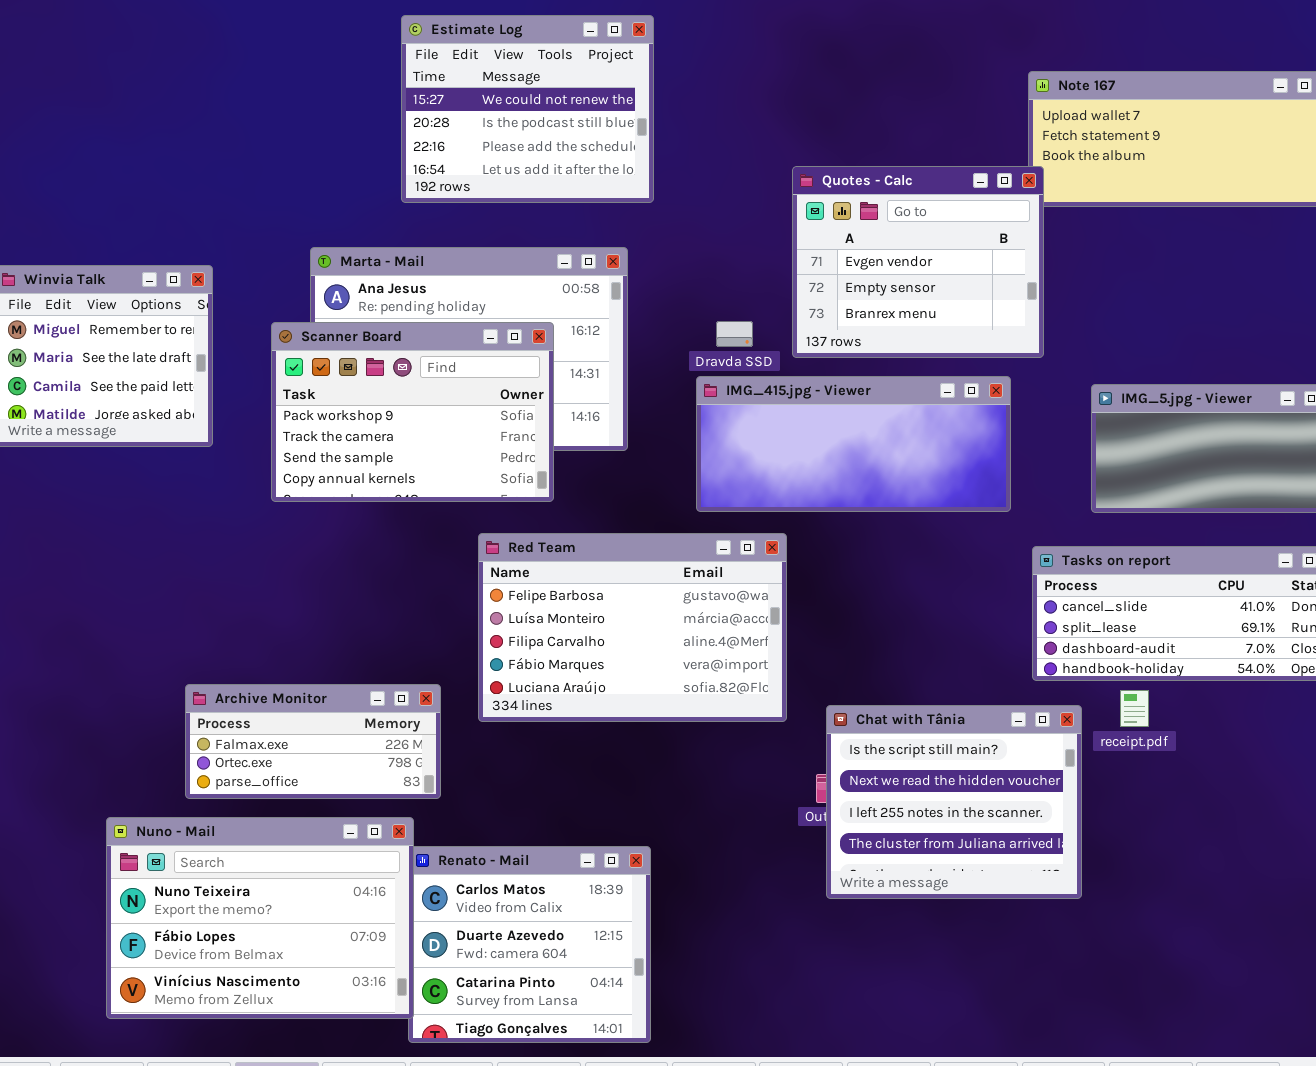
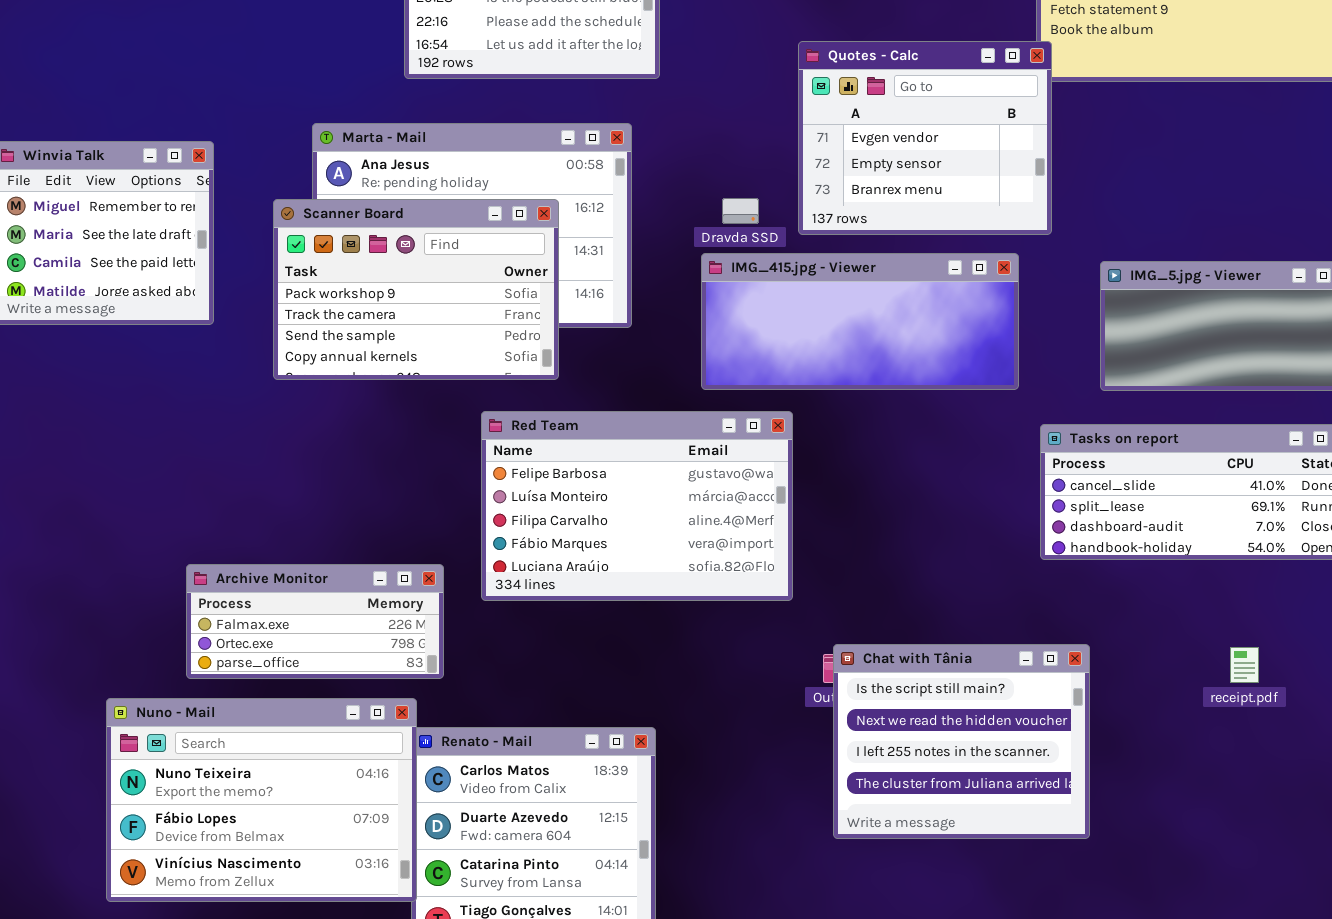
receipt.pdf: [1120,690,1149,727] -> [1230,647,1259,683], moved
Chat with Tânia: [826,705,1082,899] -> [833,644,1090,839], moved

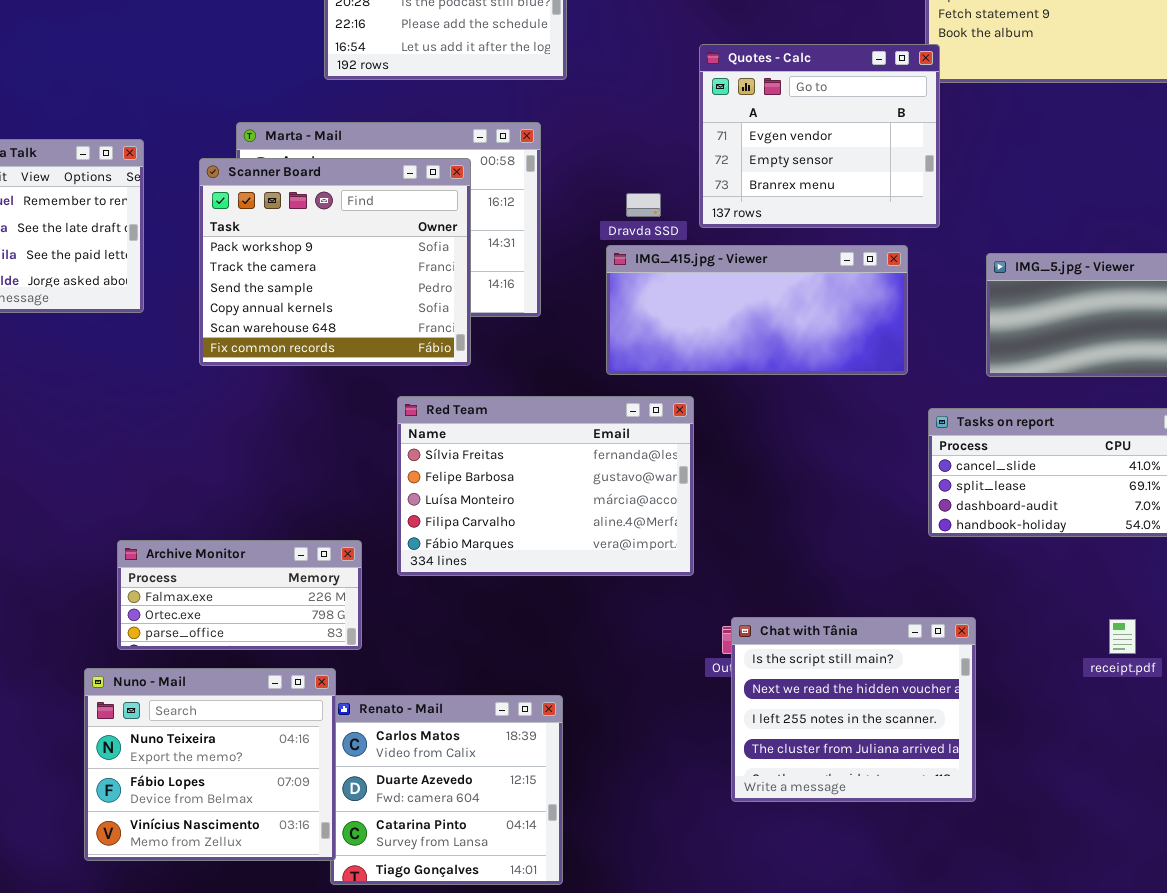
Scanner Board: [273,199,559,380] -> [199,158,471,366], resized
Red Team: [481,411,793,601] -> [397,396,694,576], scrolled up 1 row
Nuno - Mail: [106,698,417,902] -> [84,668,336,861], resized

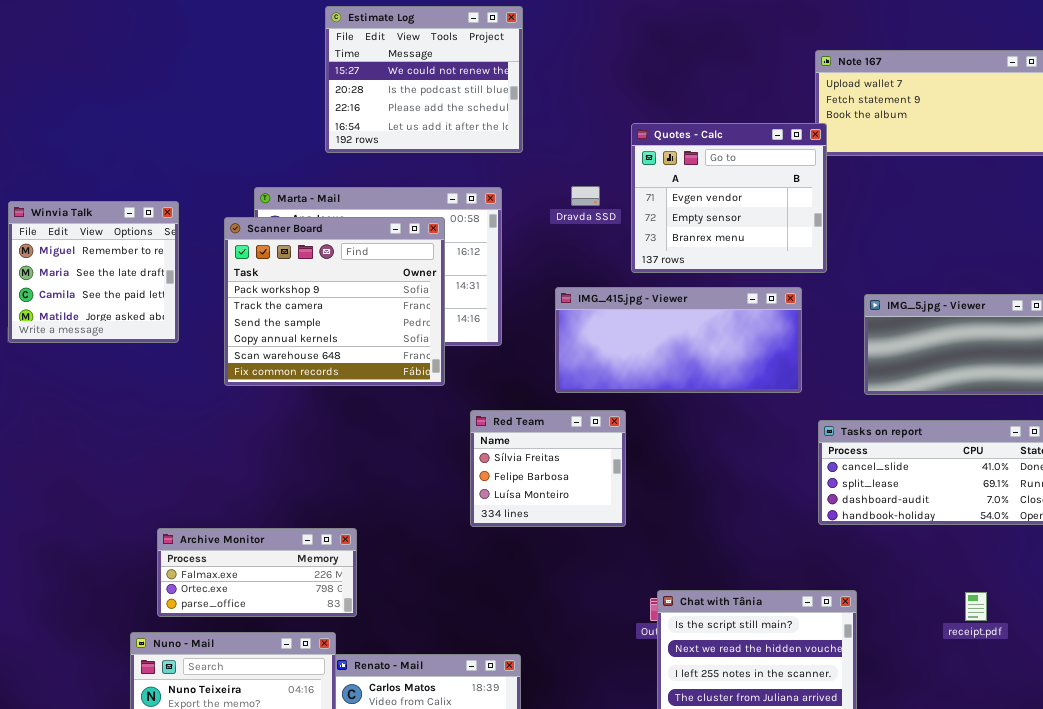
Dravda SSD: [626,193,661,217] -> [571,186,600,206], moved
Red Team: [397,396,694,576] -> [470,410,626,527], resized

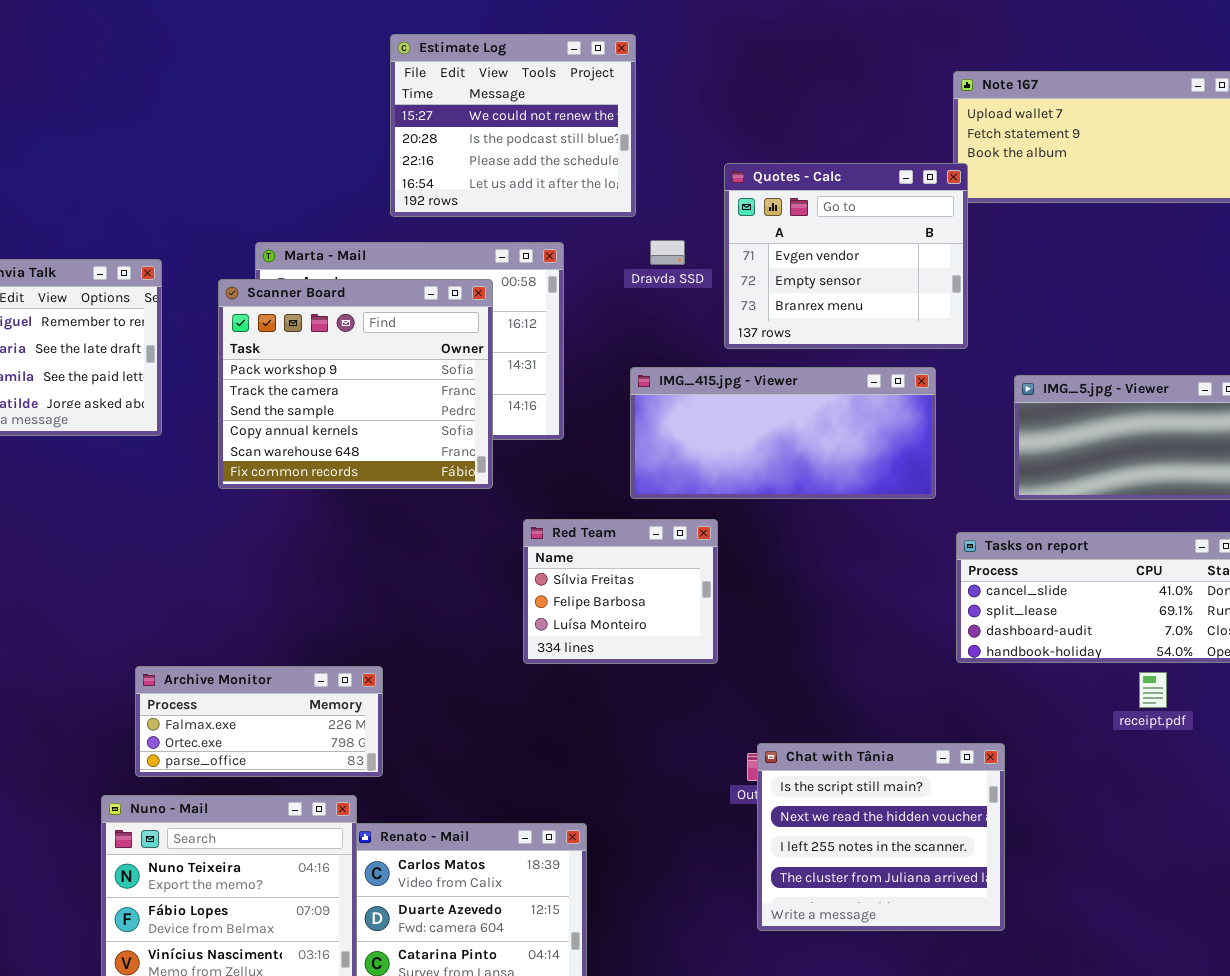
Estimate Log: [325,6,523,153] -> [390,34,636,217], moved
receipt.pdf: [965,592,987,621] -> [1139,672,1167,708], moved

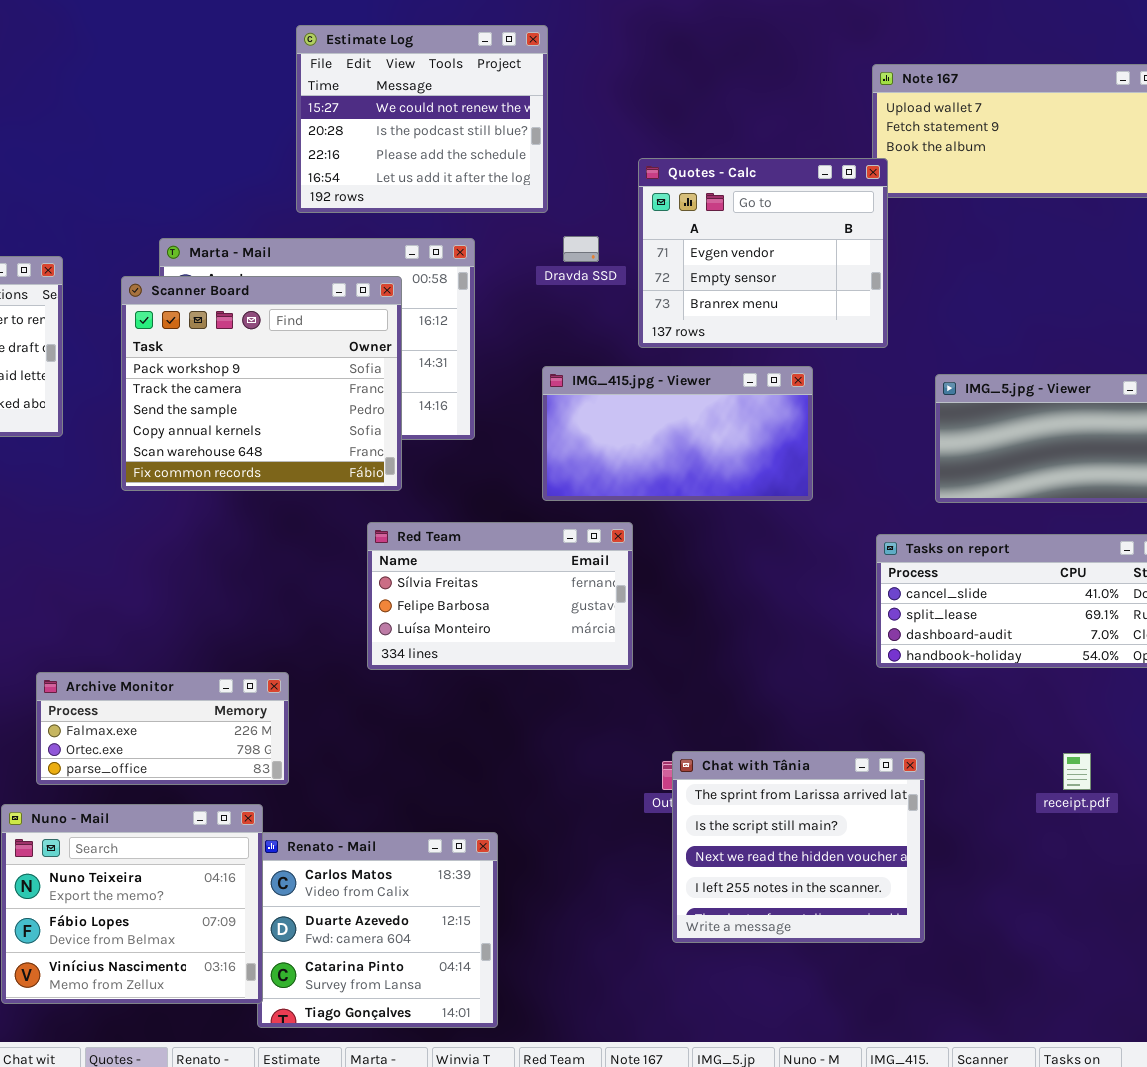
IMG_415.jpg - Viewer: [630,367,936,499] -> [542,366,813,501], resized
Red Team: [523,519,718,664] -> [367,522,633,670], resized
receipt.pdf: [1139,672,1167,708] -> [1063,753,1091,790], moved
Chat with Tânia: [757,743,1005,931] -> [672,751,925,943], scrolled up 1 row

